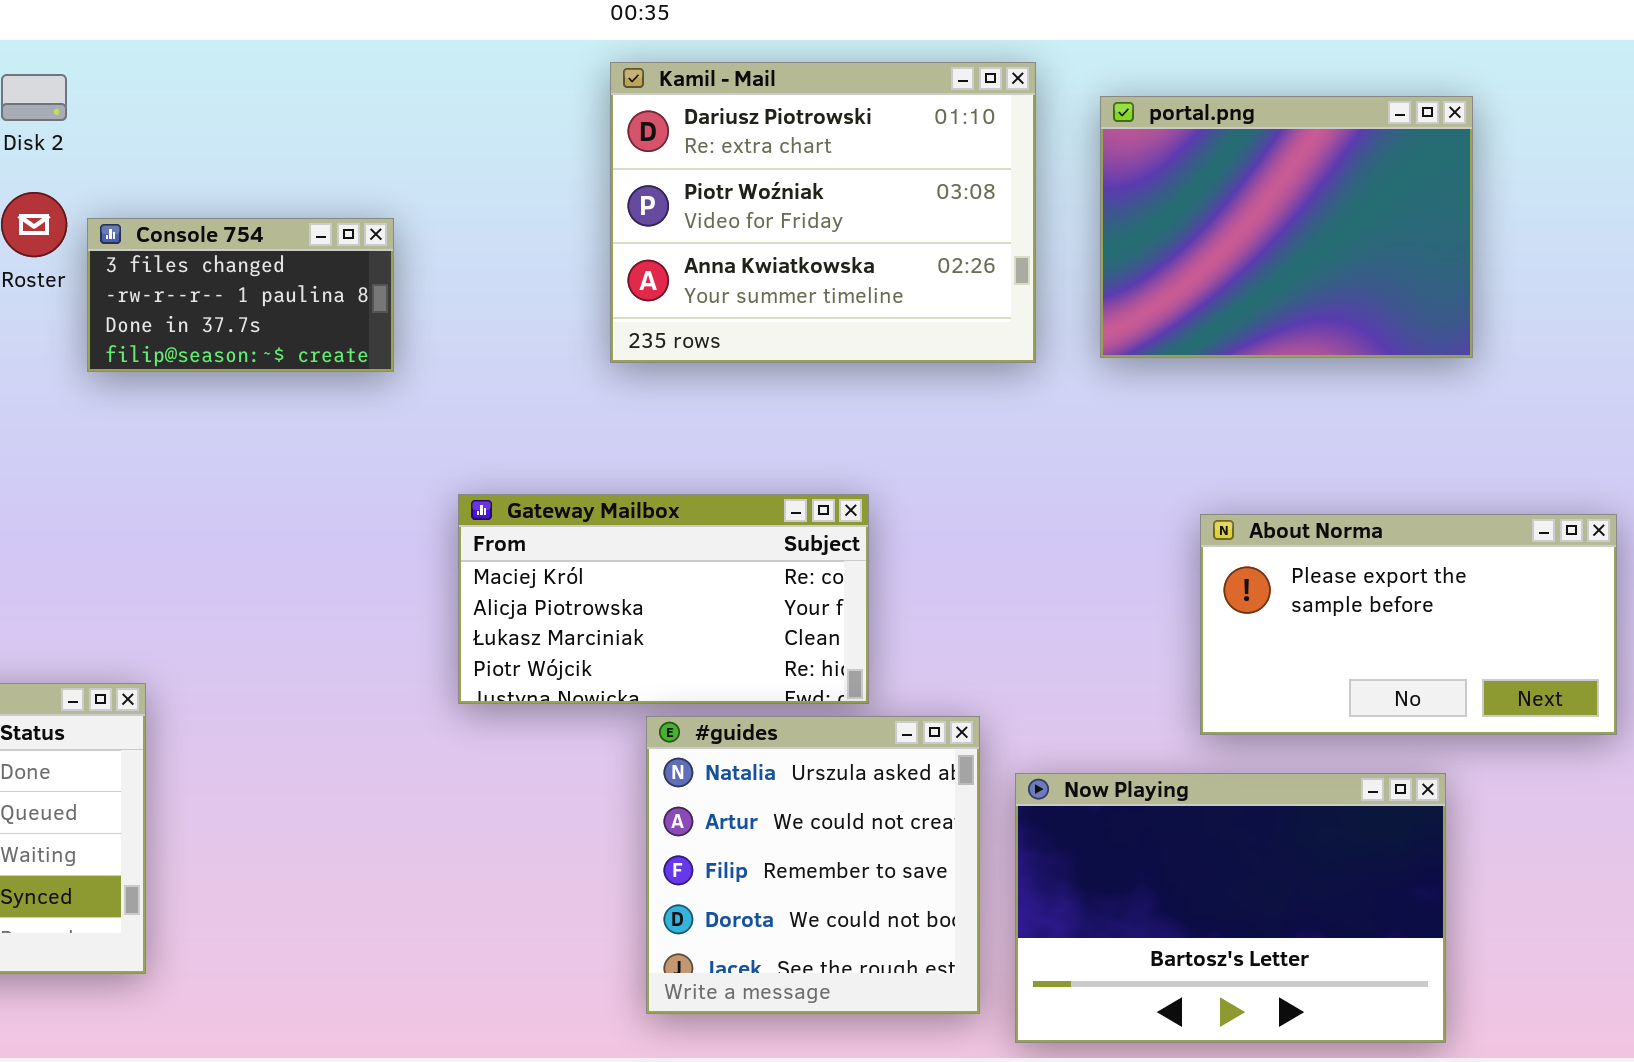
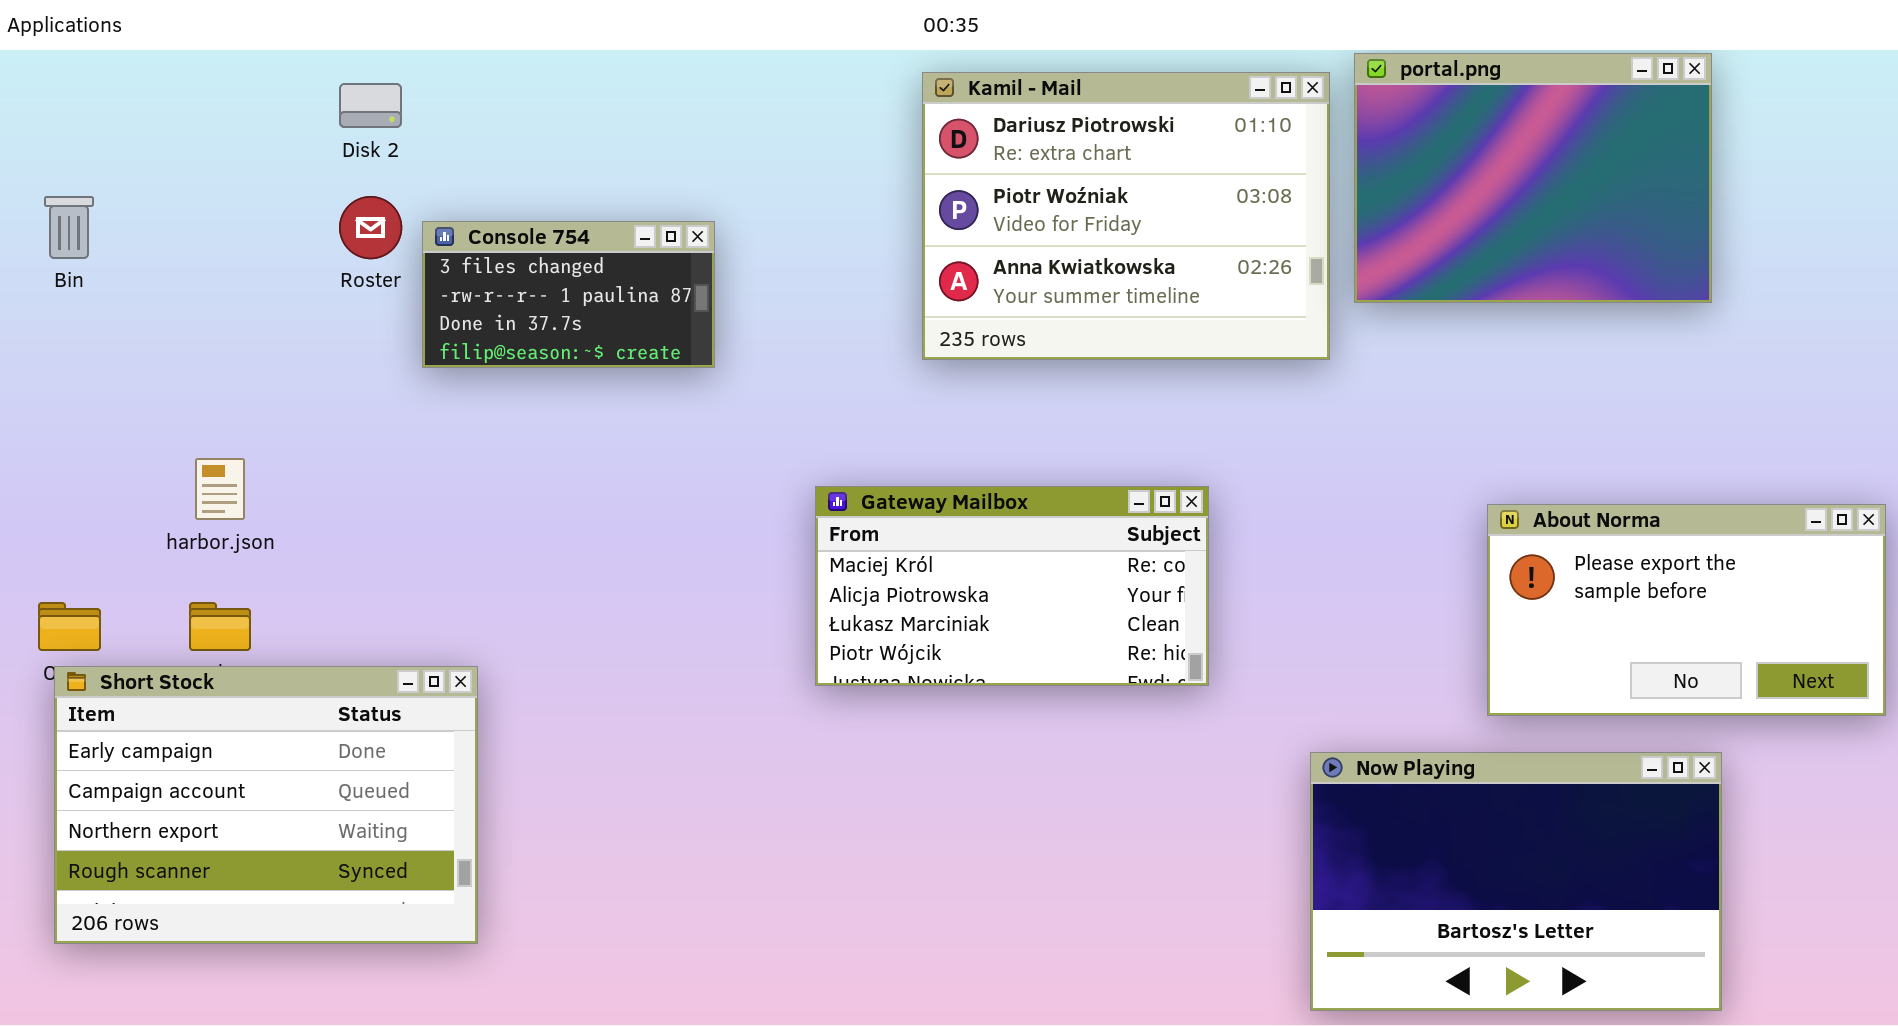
portal.png: [1100,96,1473,358] -> [1354,53,1712,303], moved
Gateway Mailbox: [458,494,869,704] -> [815,486,1209,686], moved
#guides: [646,716,980,1014] -> none, closed

